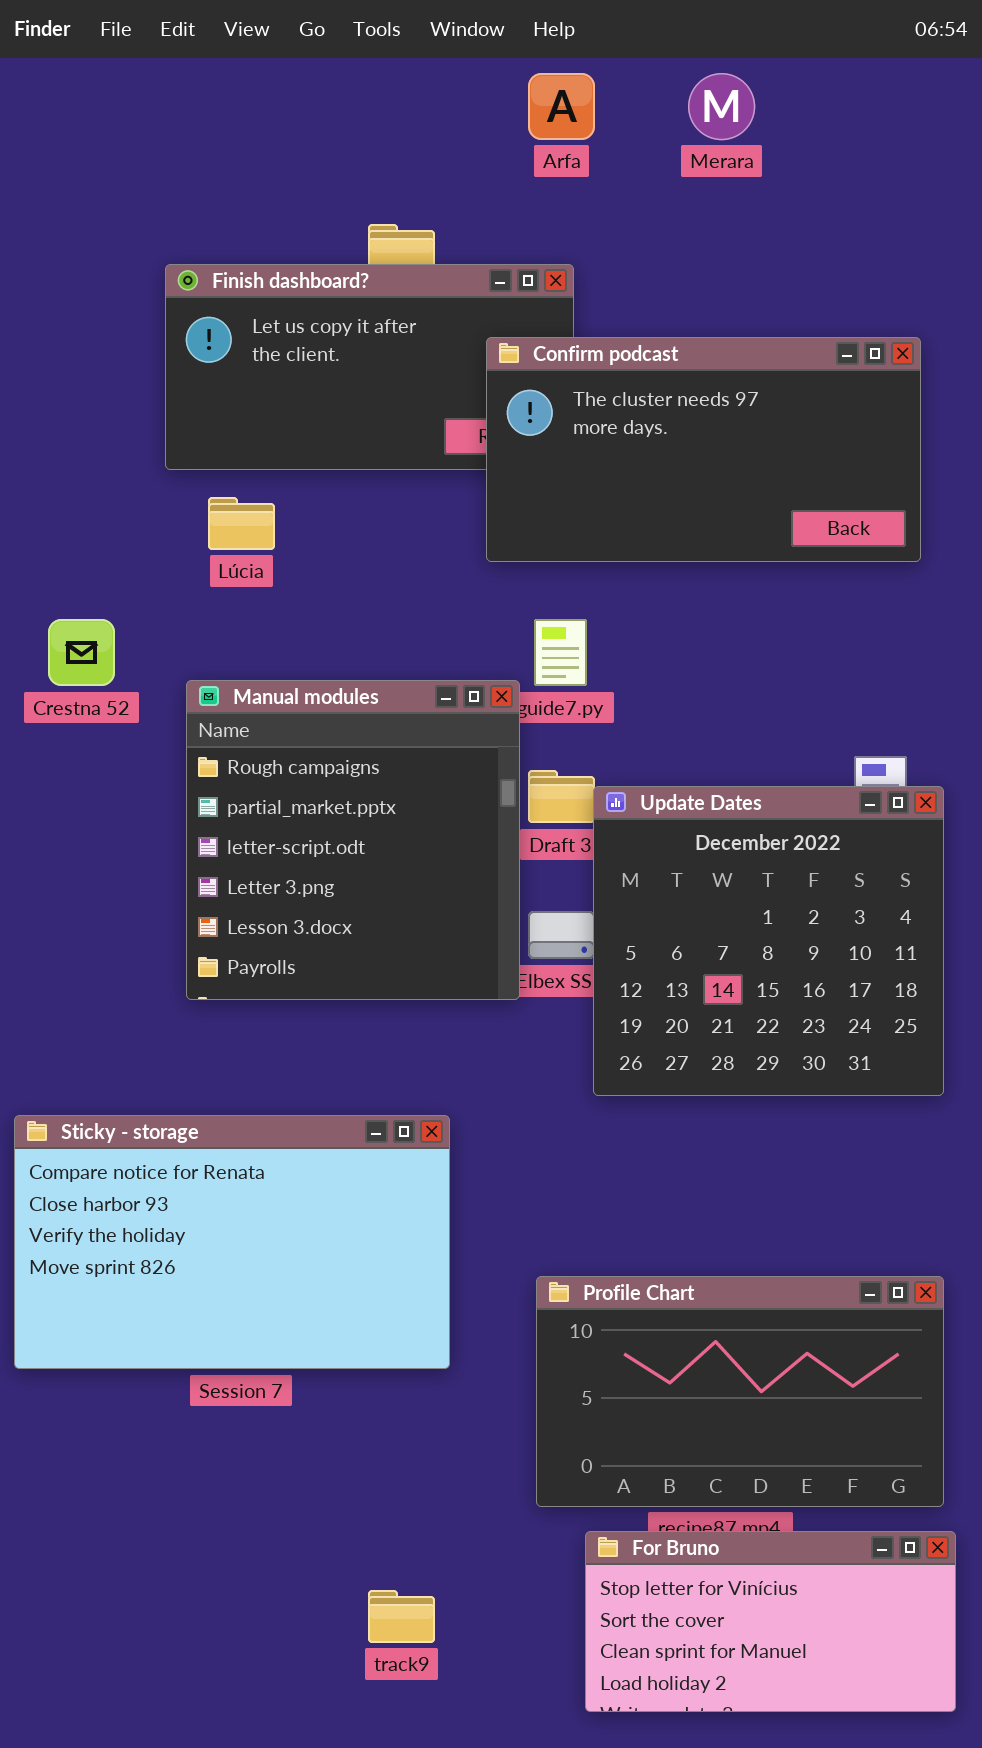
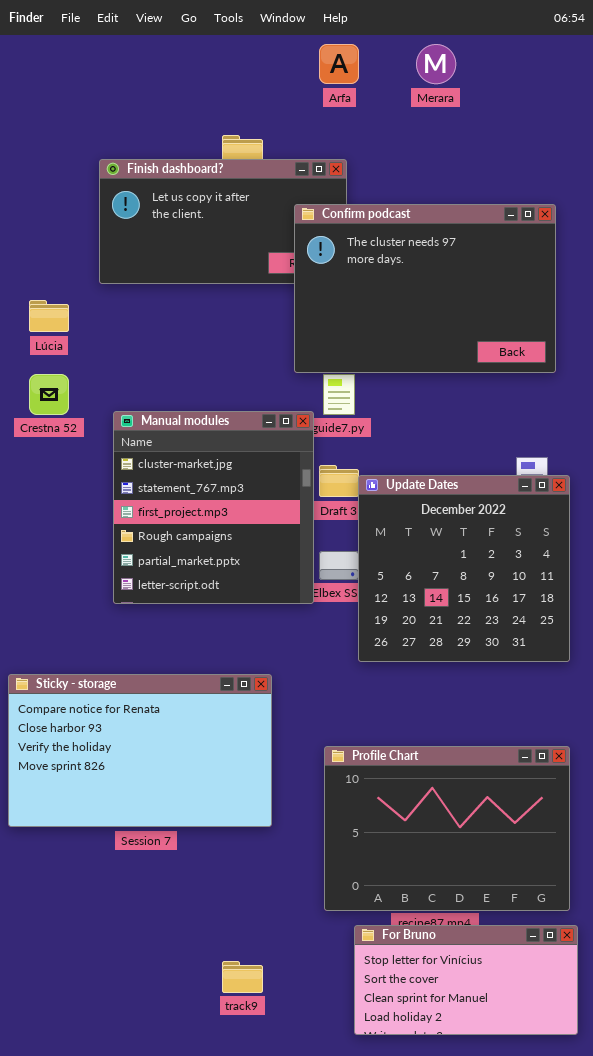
Confirm podcast: [486,337,921,562] -> [294,204,556,373], resized
Lúcia: [208,497,275,550] -> [29,300,69,332], moved
Manual modules: [186,680,520,1000] -> [113,411,314,604], scrolled up 3 rows
Profile Chart: [536,1276,944,1507] -> [324,746,570,911], resized

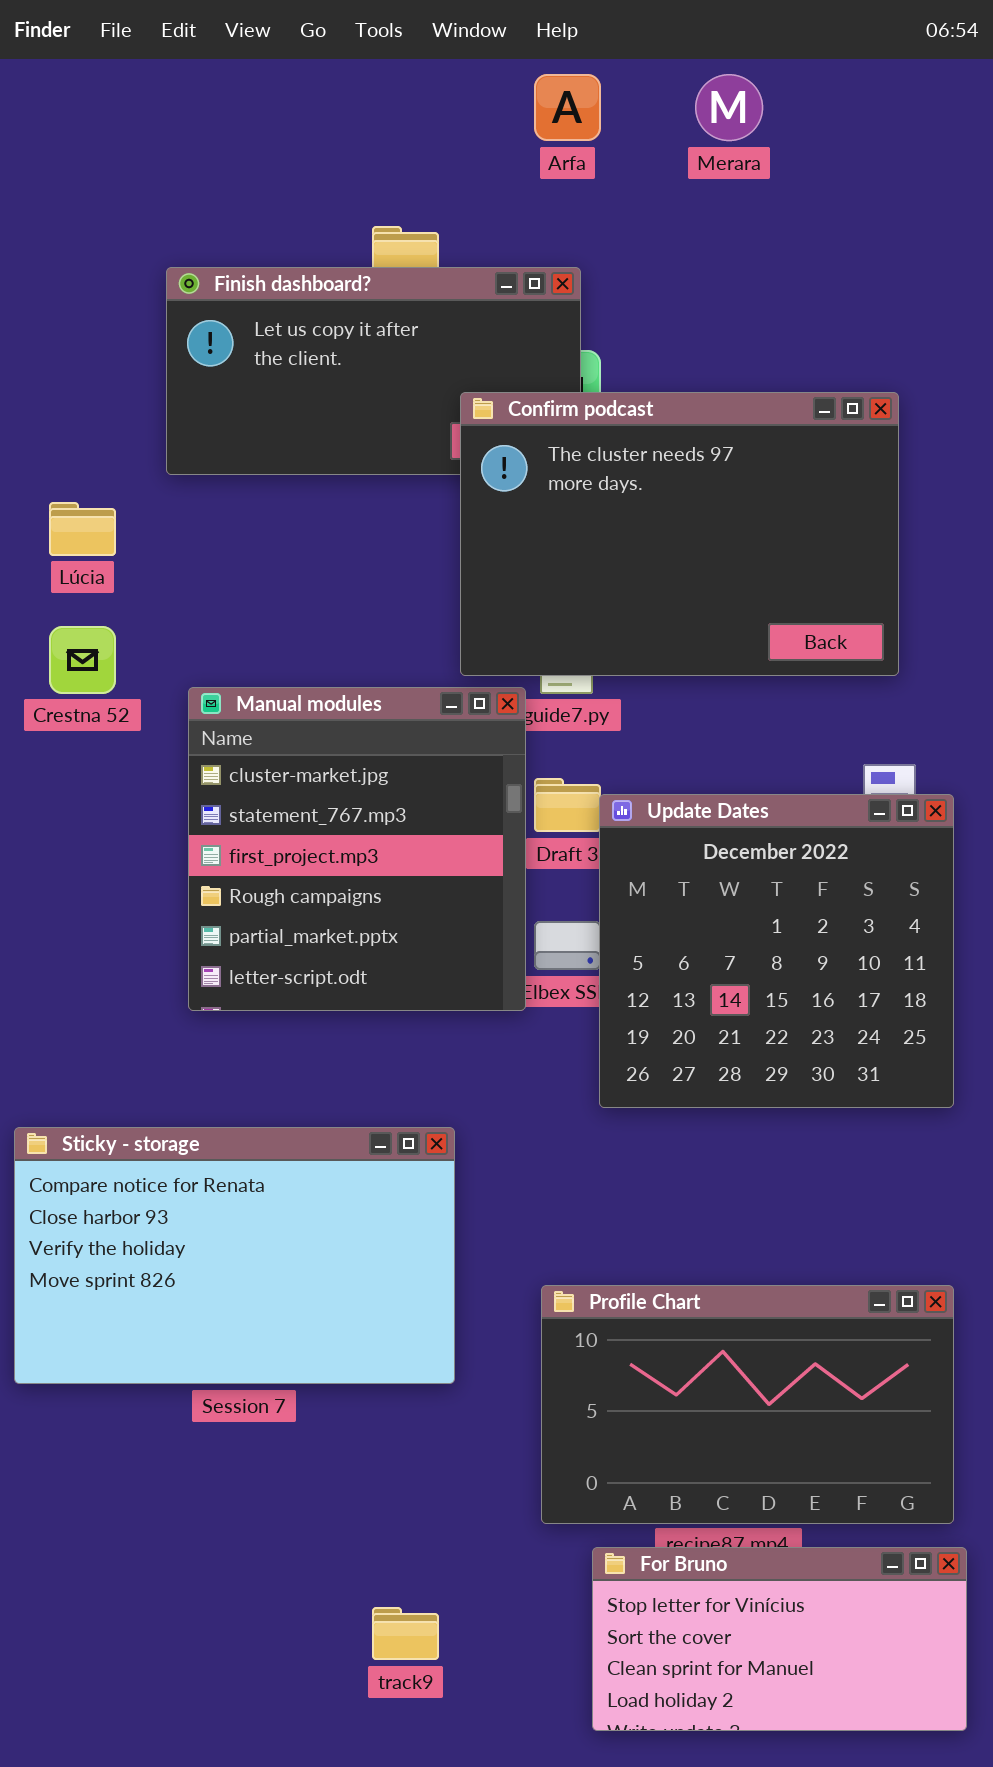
Confirm podcast: [294,204,556,373] -> [460,392,899,676], moved
Profile Chart: [324,746,570,911] -> [541,1285,954,1524], resized

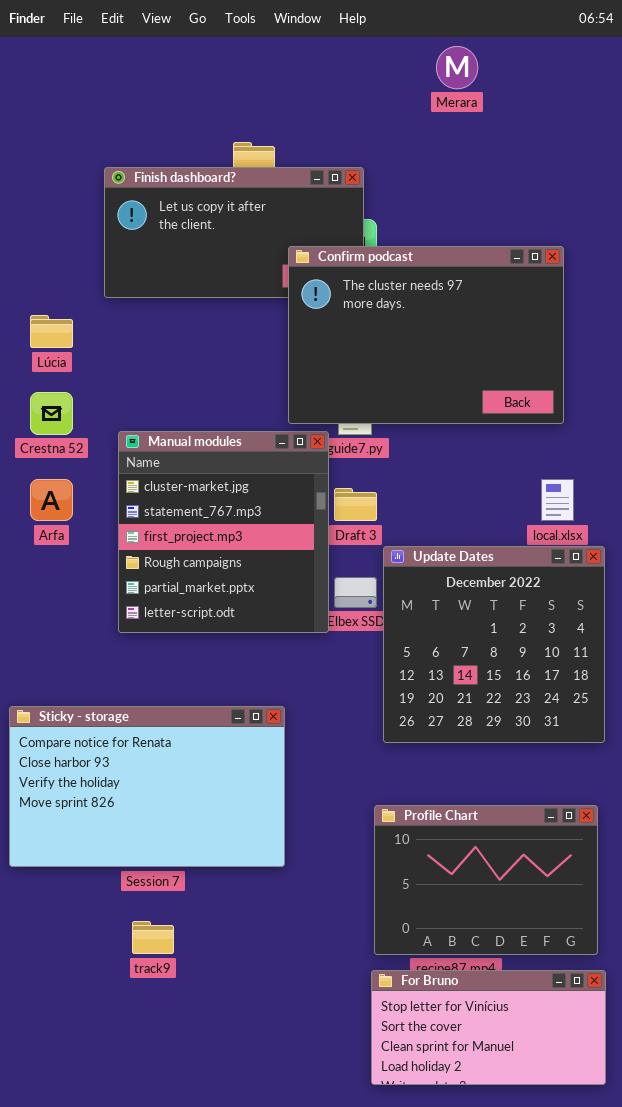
Arfa: [534,74,601,141] -> [30,479,73,521], moved
Update Dates: [599,794,954,1108] -> [383,546,605,743], moved
Profile Chart: [541,1285,954,1524] -> [374,805,598,955], resized
track9: [372,1607,439,1660] -> [132,921,174,954], moved

